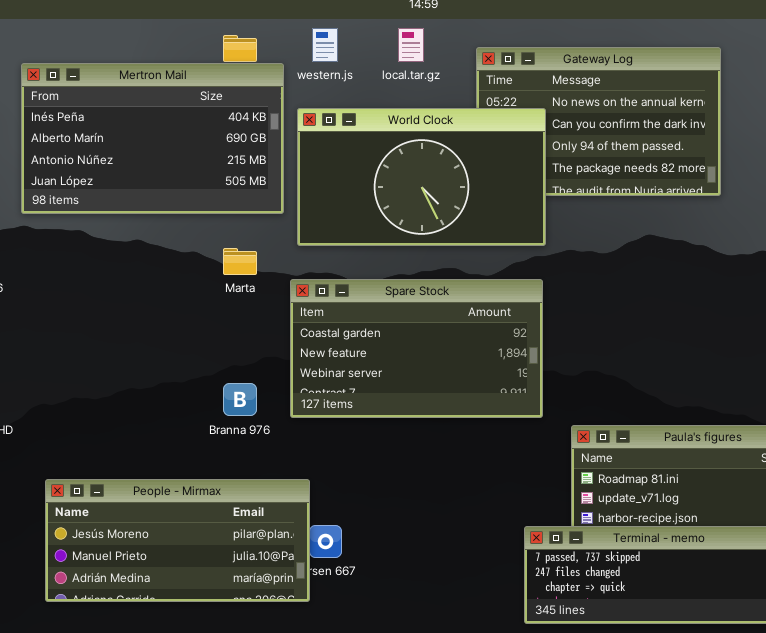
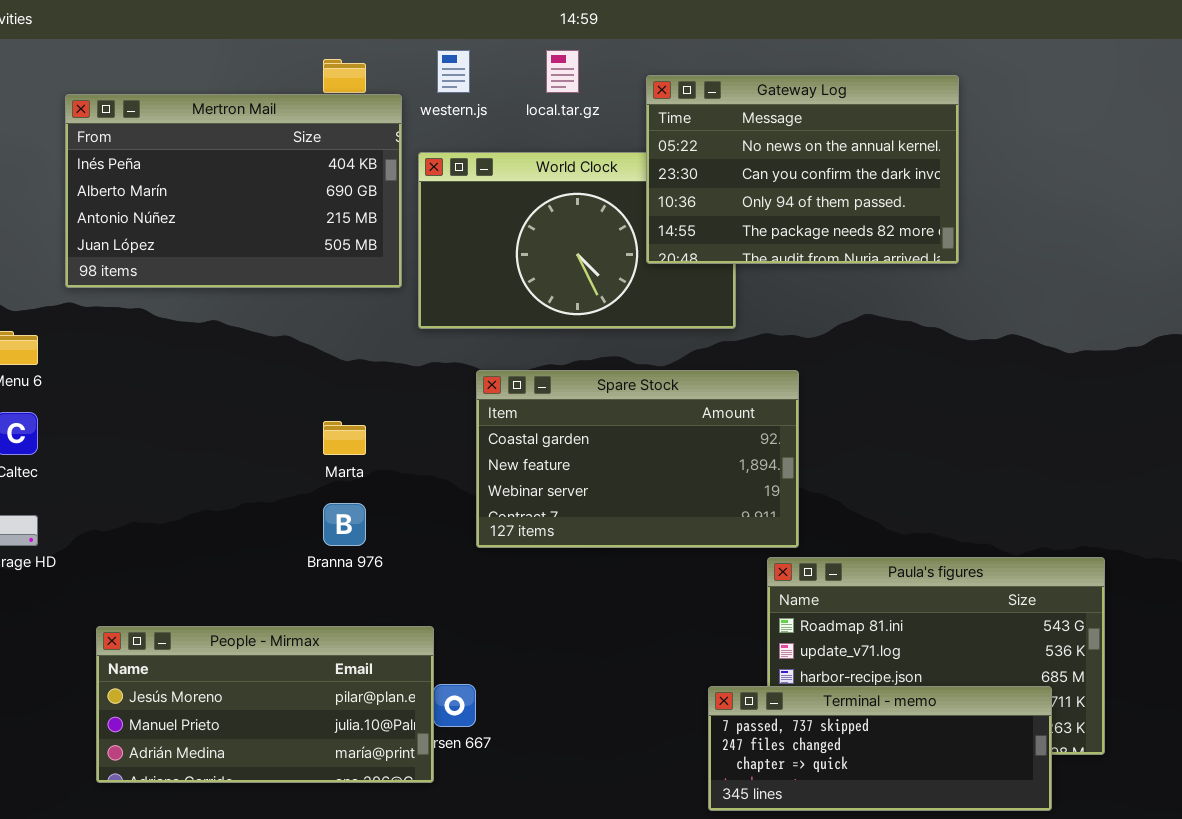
Gateway Log: [476,47,721,196] -> [646,75,959,264], raised
Marta: [223,248,257,275] -> [323,421,366,455], moved
Spare Stock: [290,279,543,418] -> [476,370,799,548], moved

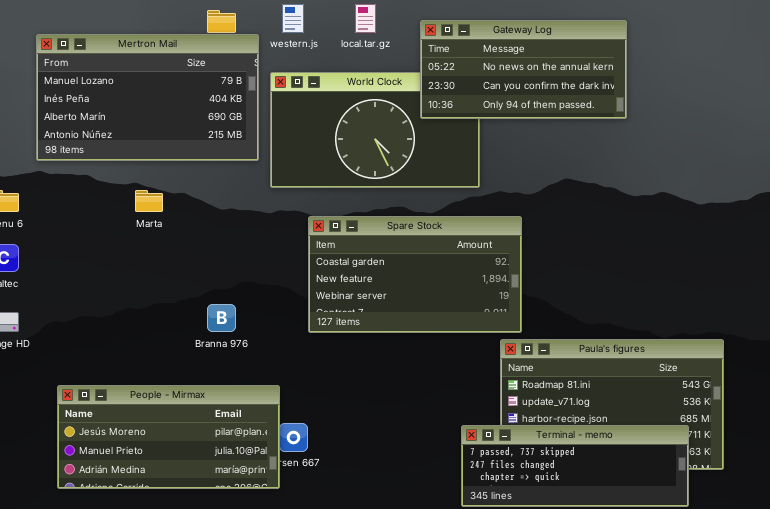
Gateway Log: [646,75,959,264] -> [420,20,627,119], resized
Mertron Mail: [65,94,402,288] -> [36,34,259,161], scrolled up 1 row
Marta: [323,421,366,455] -> [135,190,163,212], moved

